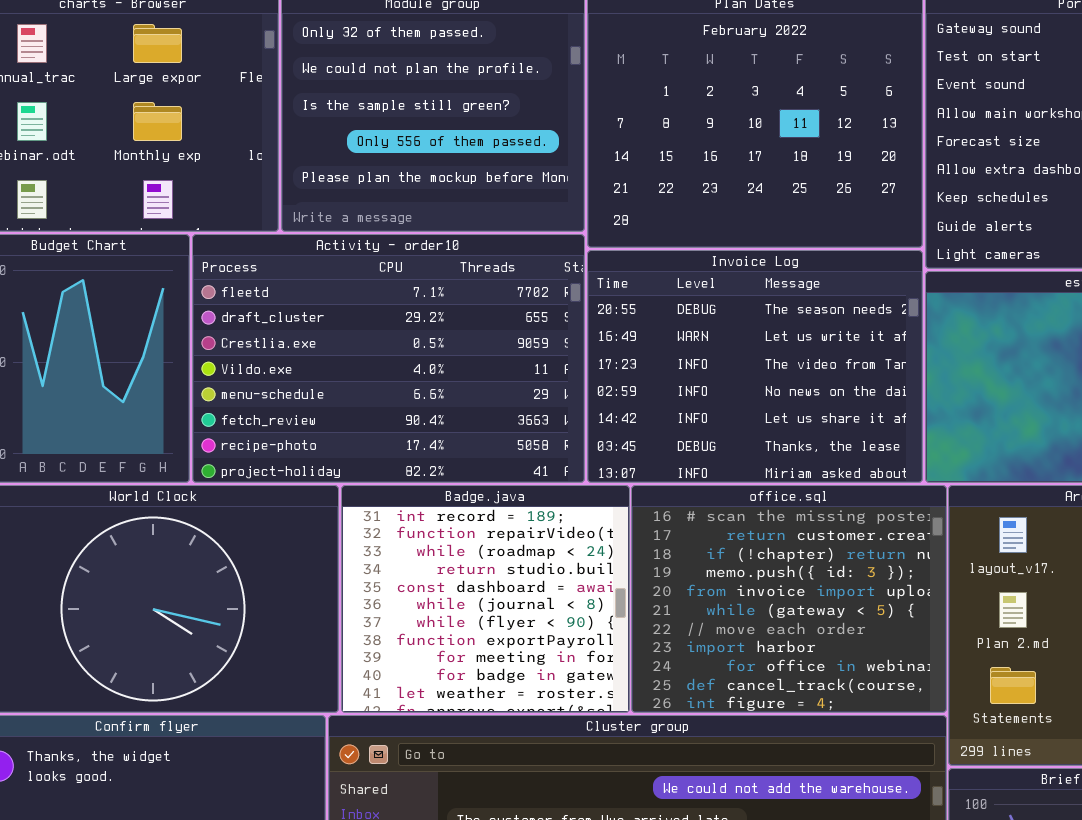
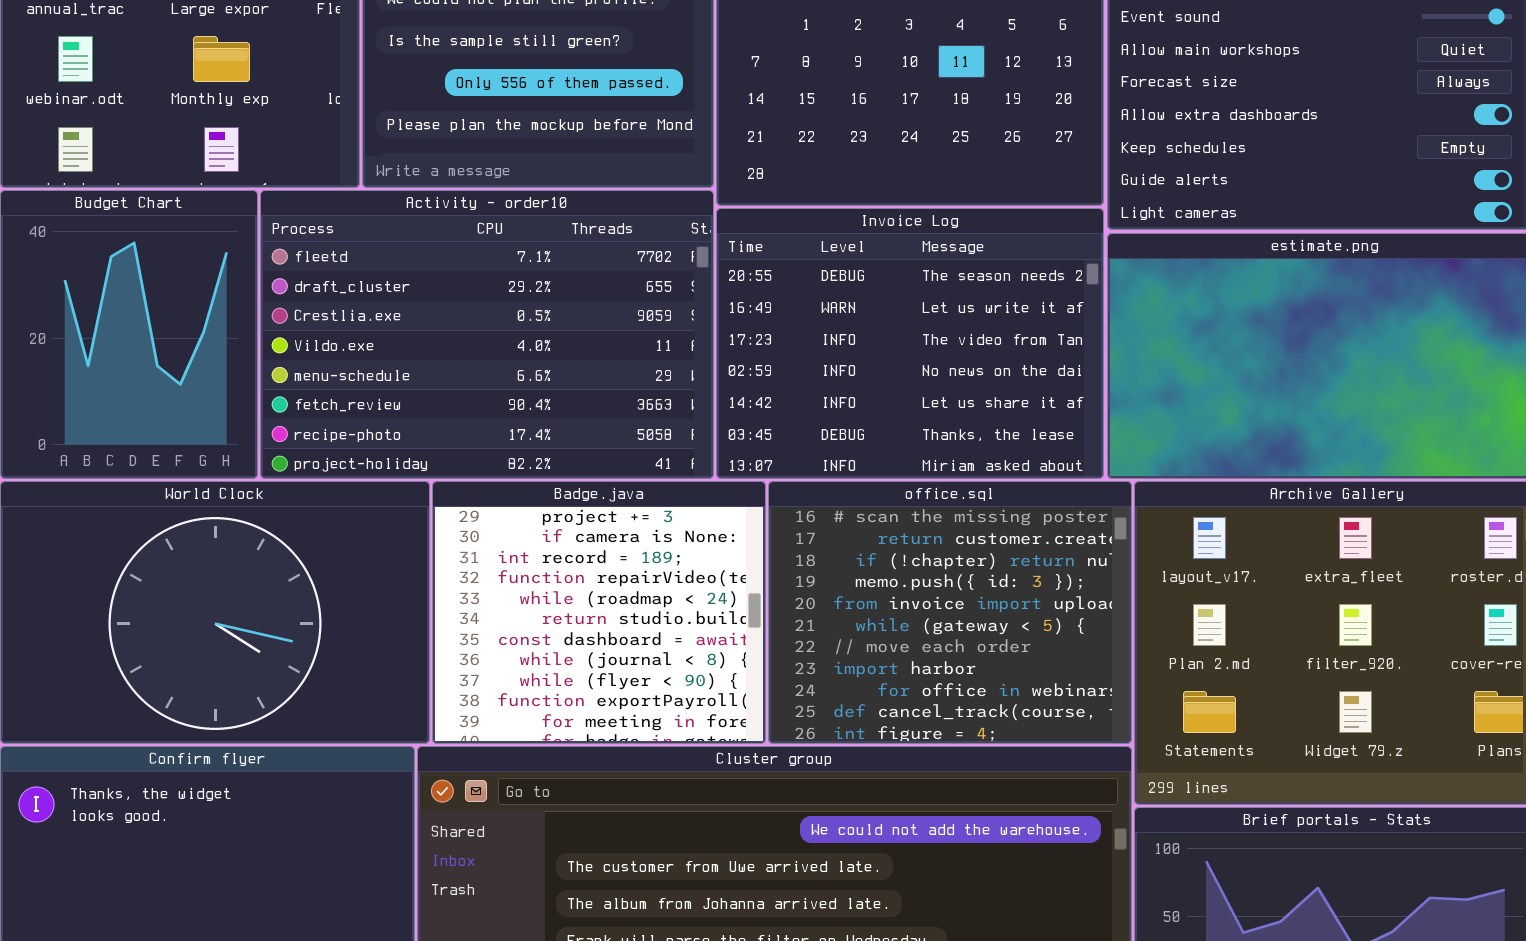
Badge.java: [341,485,630,713] -> [432,481,766,744], scrolled up 2 rows

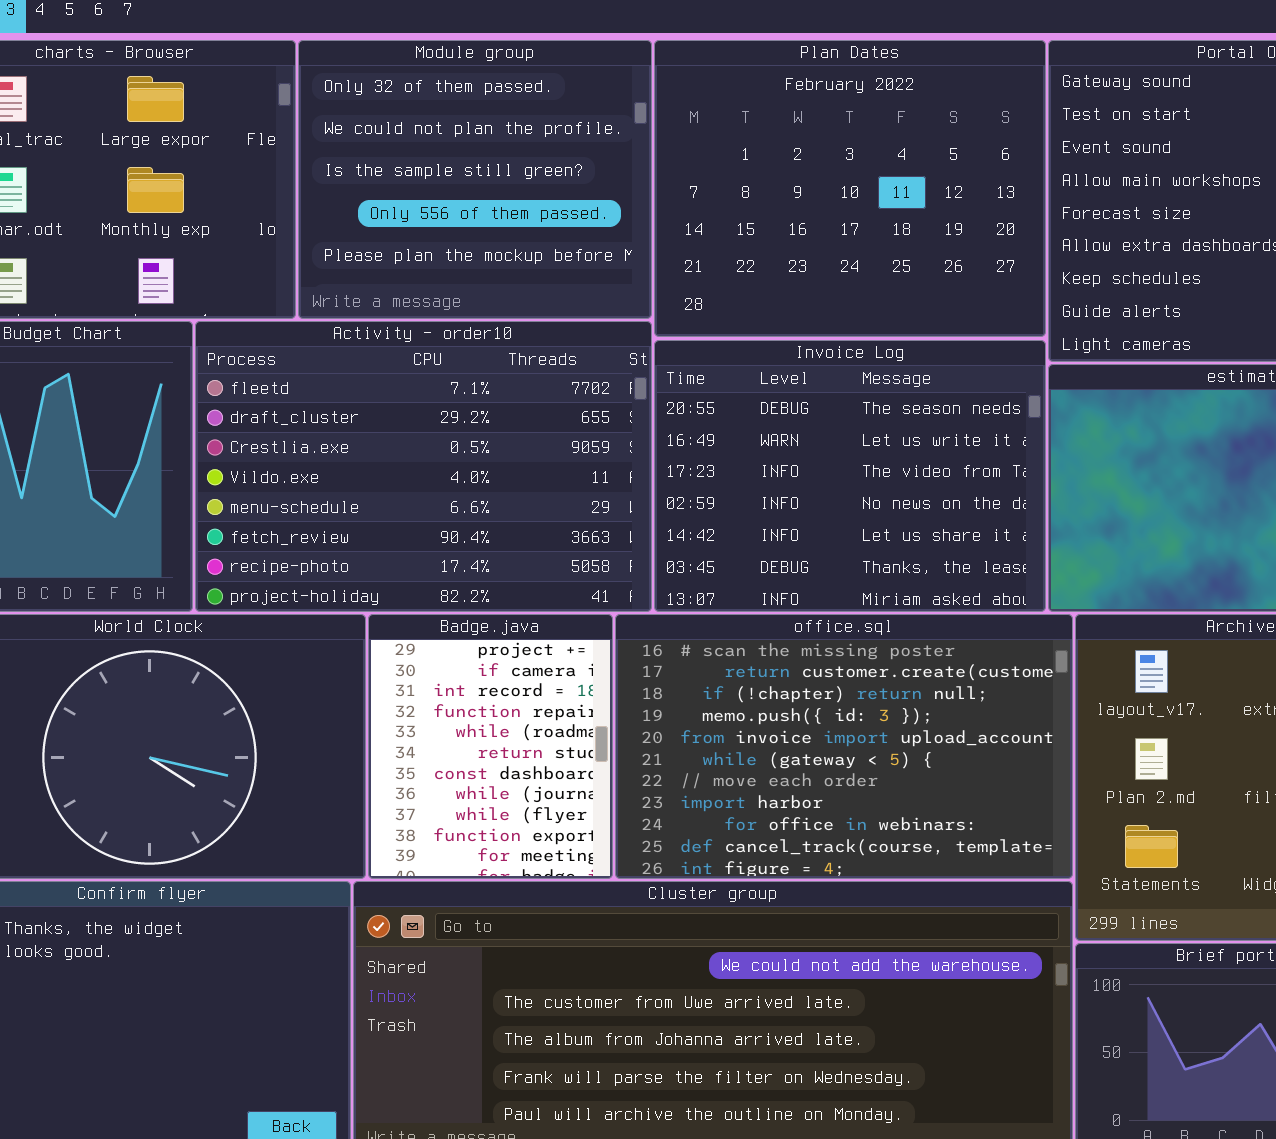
Badge.java: [432,481,766,744] -> [368,614,613,879], resized
office.sql: [768,481,1132,744] -> [615,614,1073,879], resized

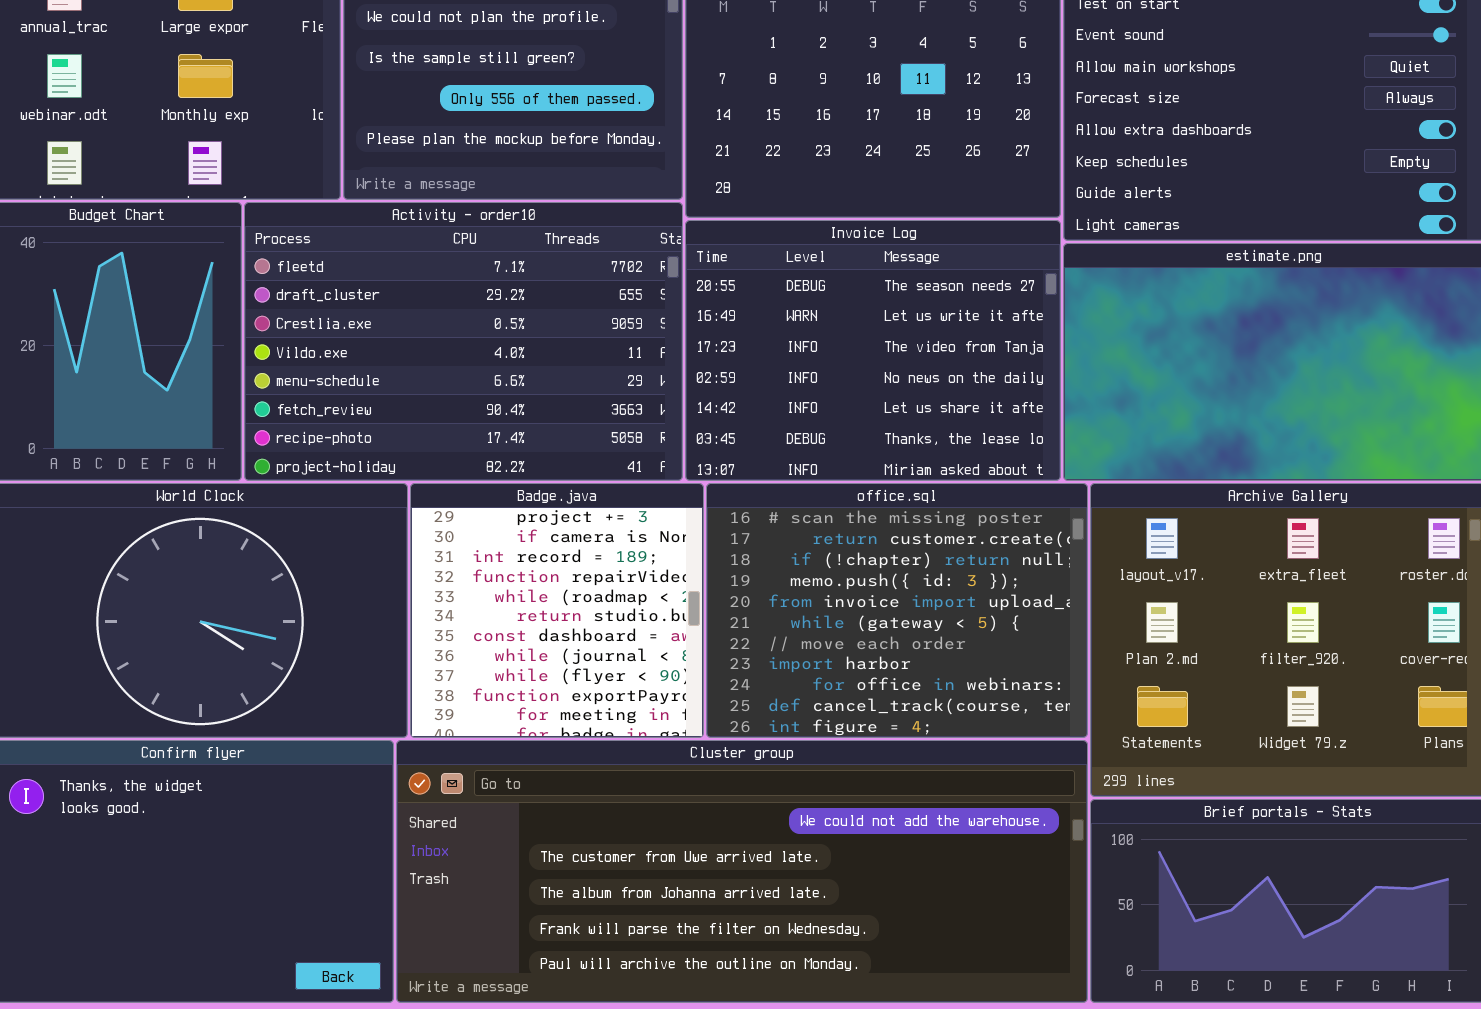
Badge.java: [368,614,613,879] -> [410,483,704,738], resized
office.sql: [615,614,1073,879] -> [706,483,1088,738], resized

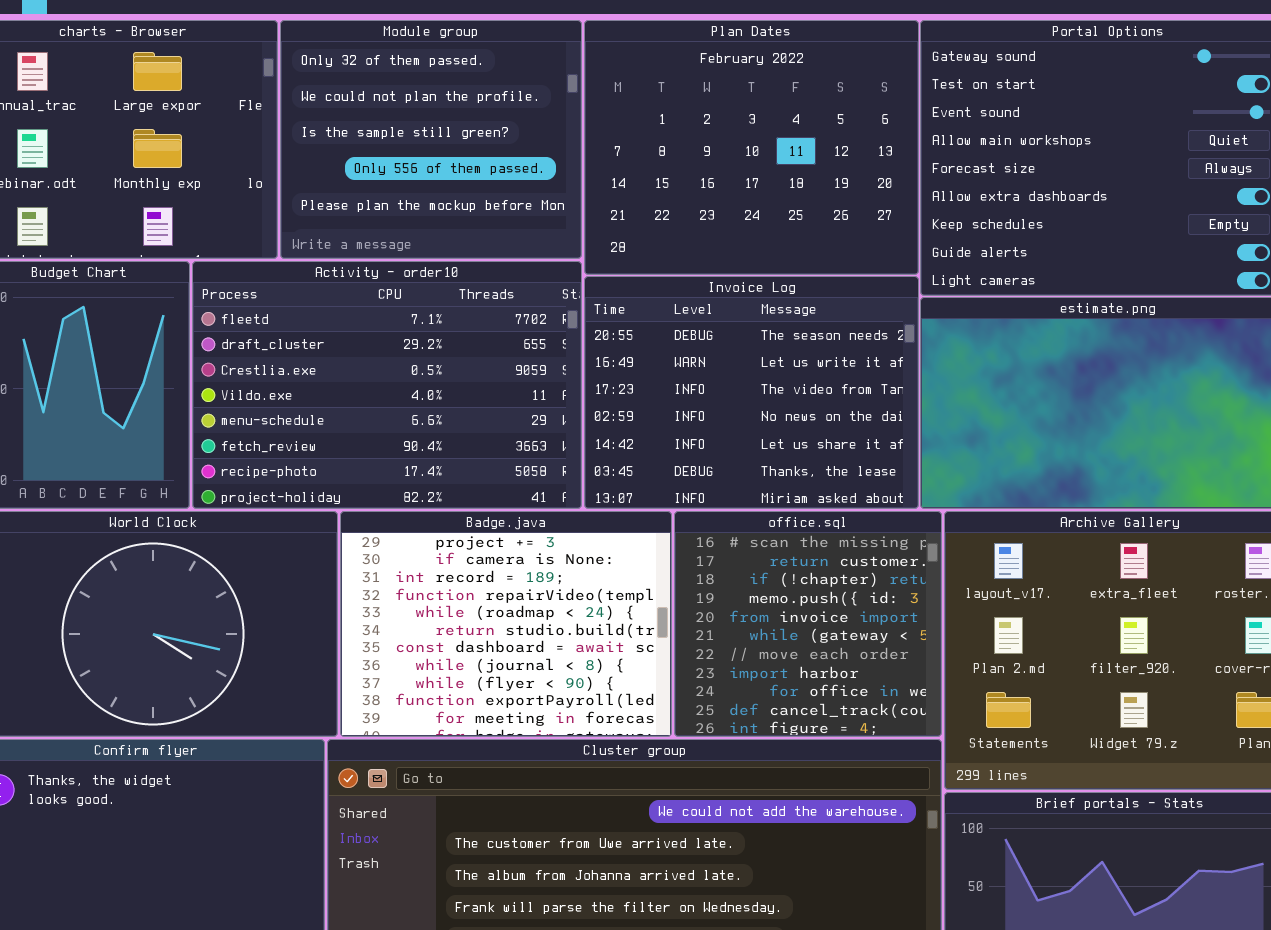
Badge.java: [410,483,704,738] -> [340,511,672,737], resized
office.sql: [706,483,1088,738] -> [674,511,942,737], resized

